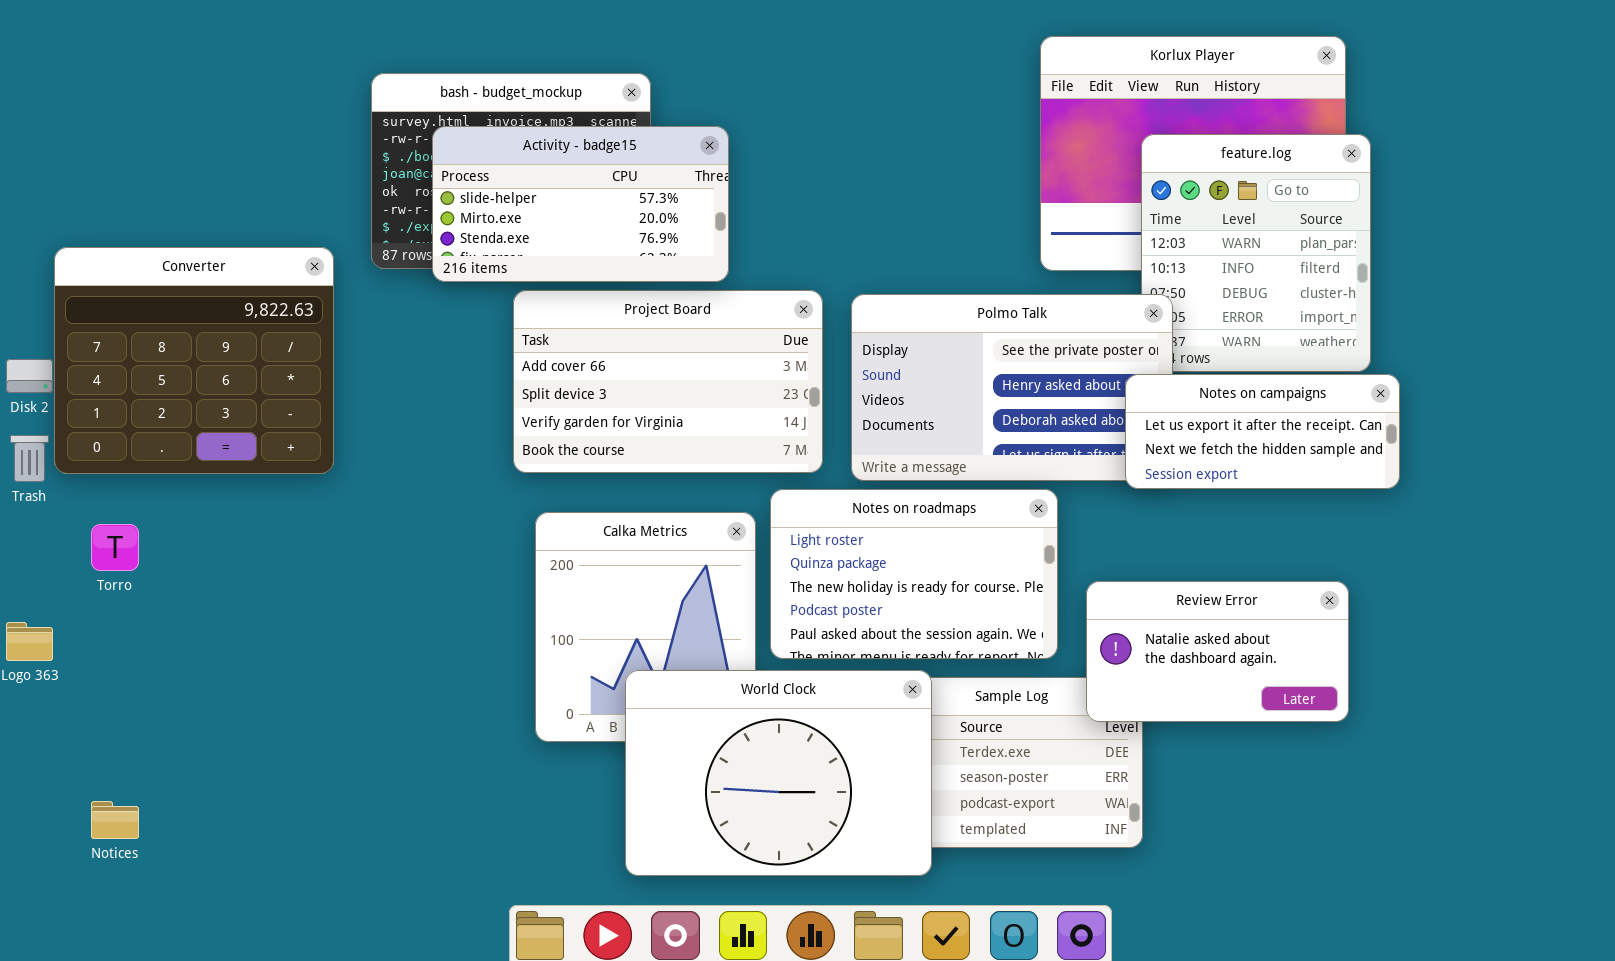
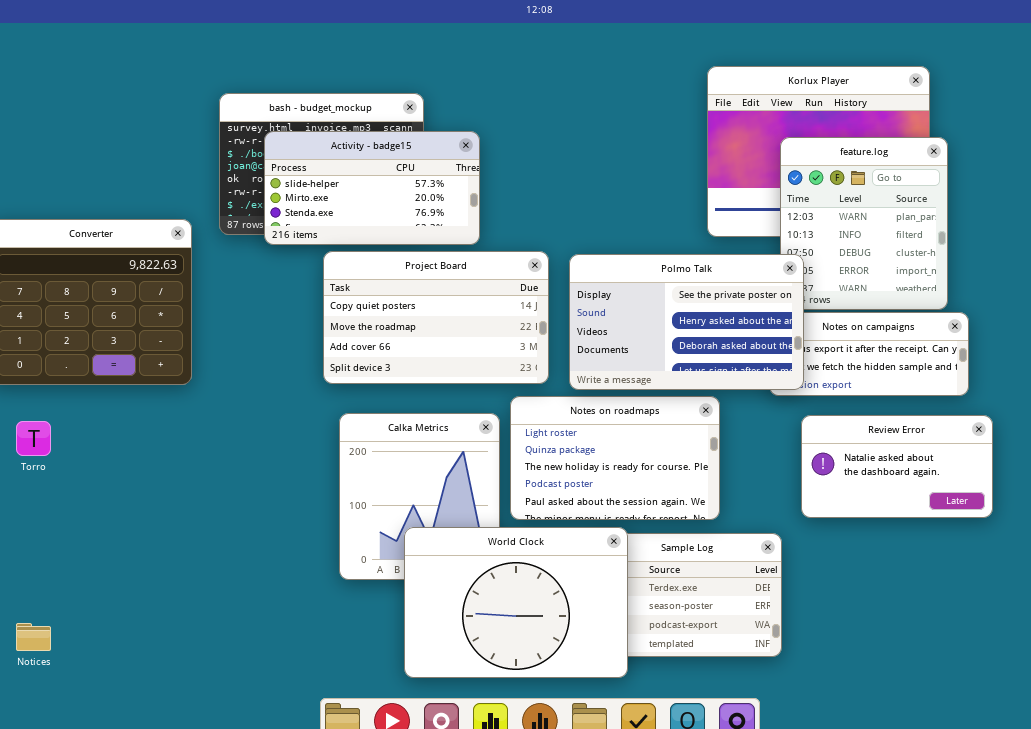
Project Board: [513,290,823,473] -> [323,251,549,384], scrolled up 2 rows
Polmo Talk: [851,294,1173,481] -> [569,254,804,390], raised
Review Error: [1086,581,1349,722] -> [801,415,993,518], moved

